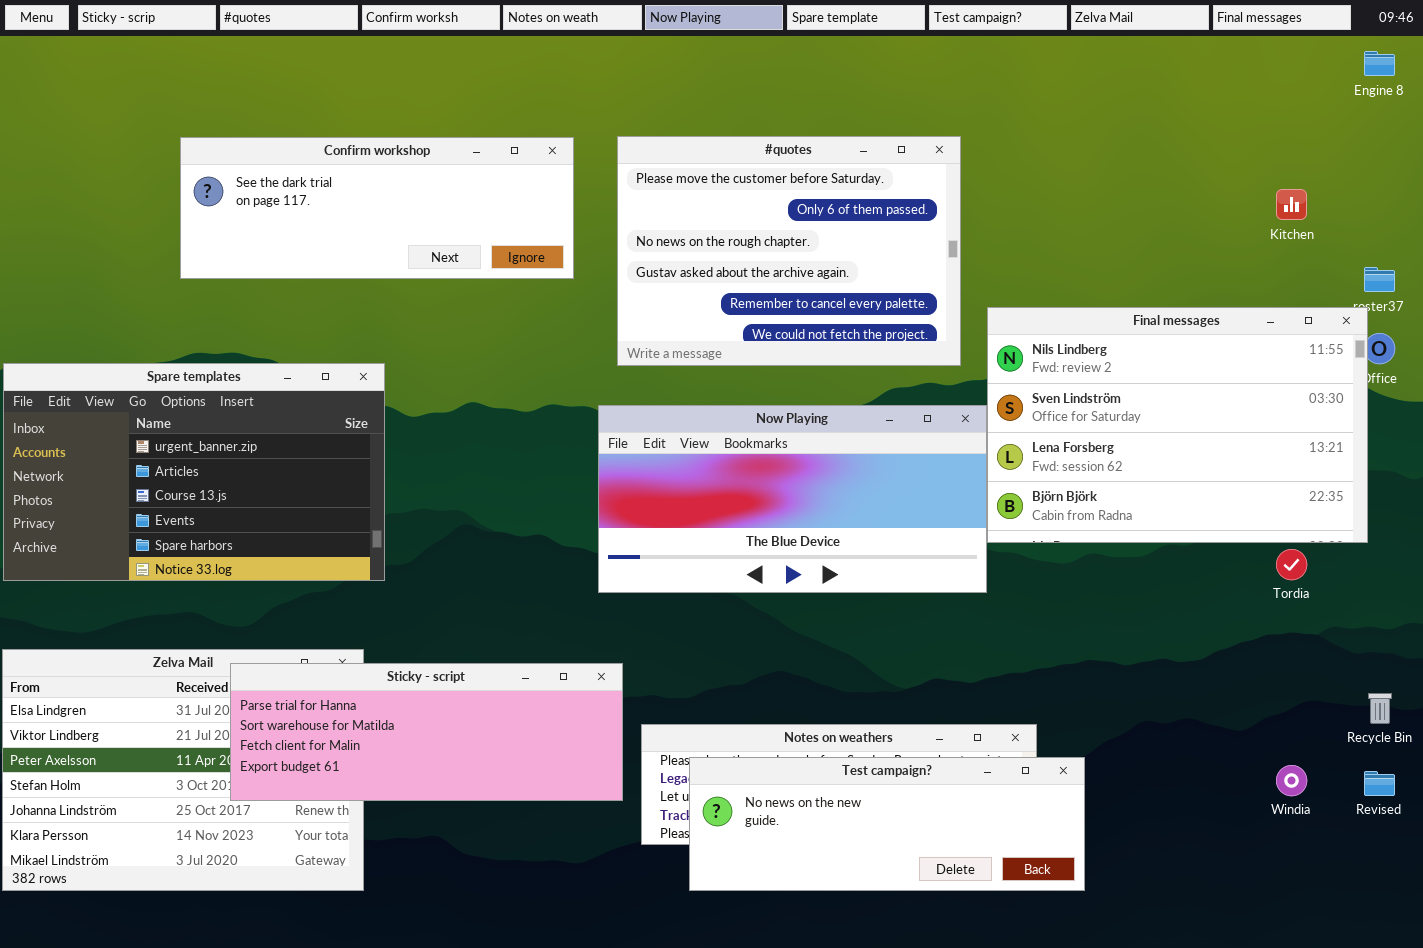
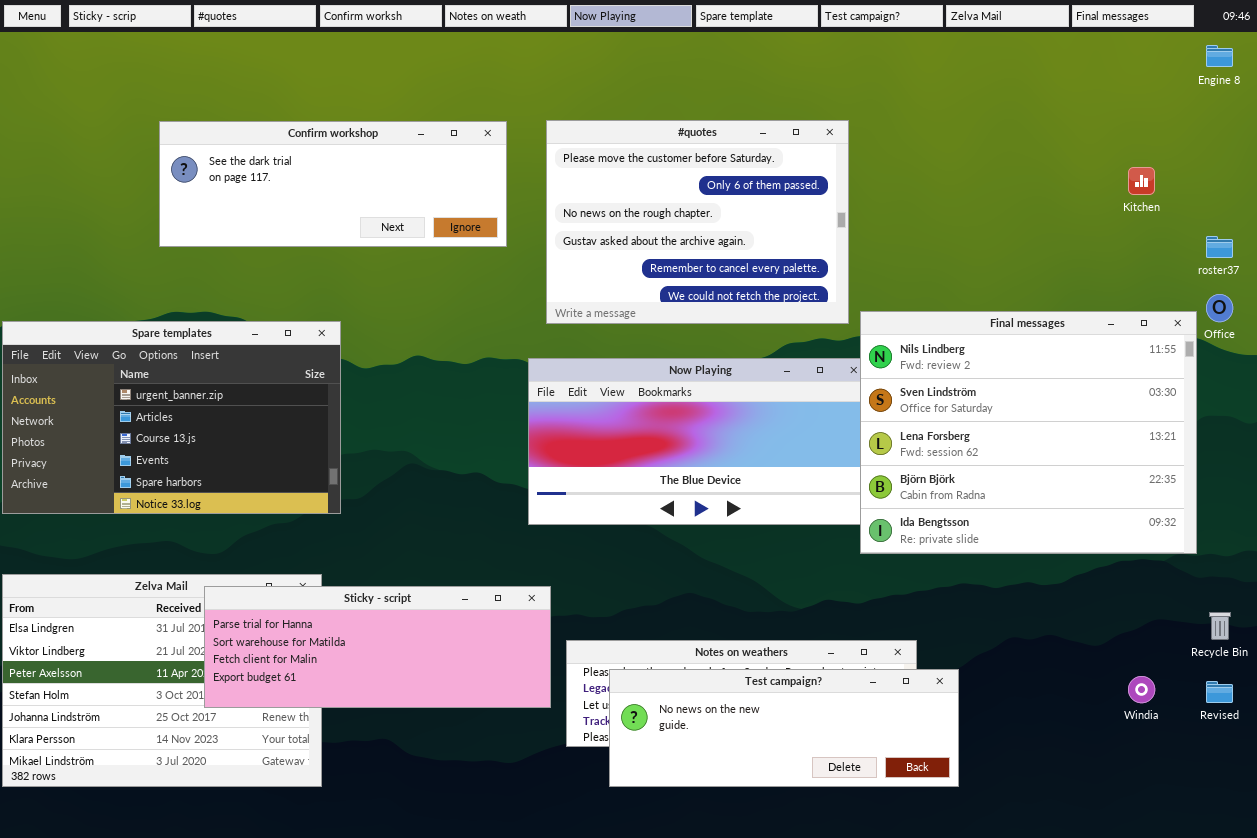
Final messages: [987,307,1368,543] -> [860,311,1197,554], moved, resized

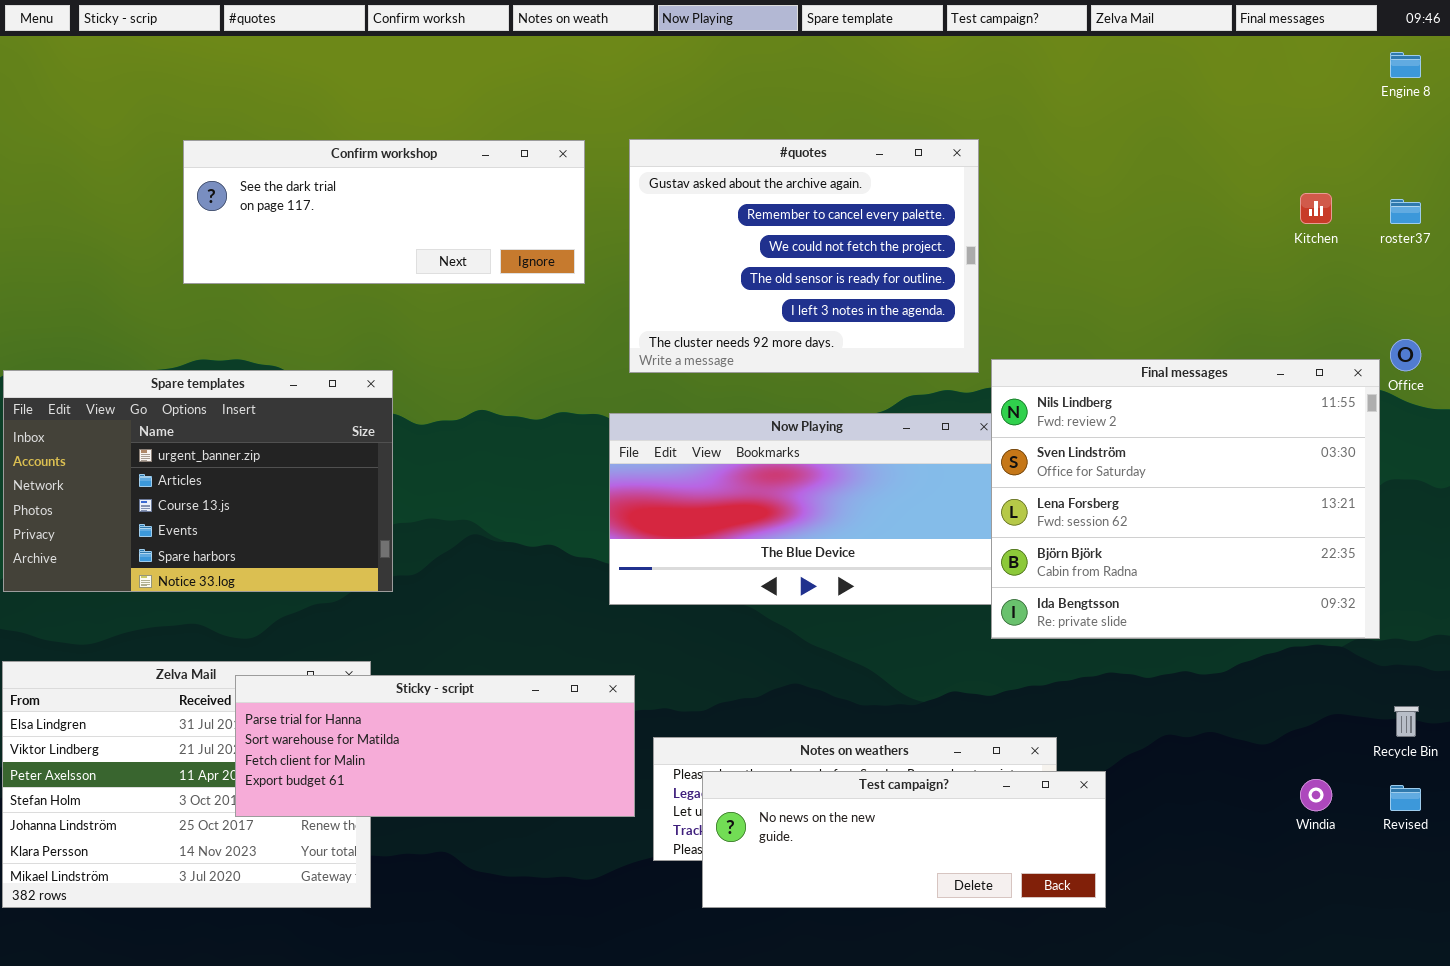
#quotes: [546,120,849,324] -> [629,139,979,373], scrolled down 3 rows
roster37: [1206,236,1233,258] -> [1390,199,1421,224], moved

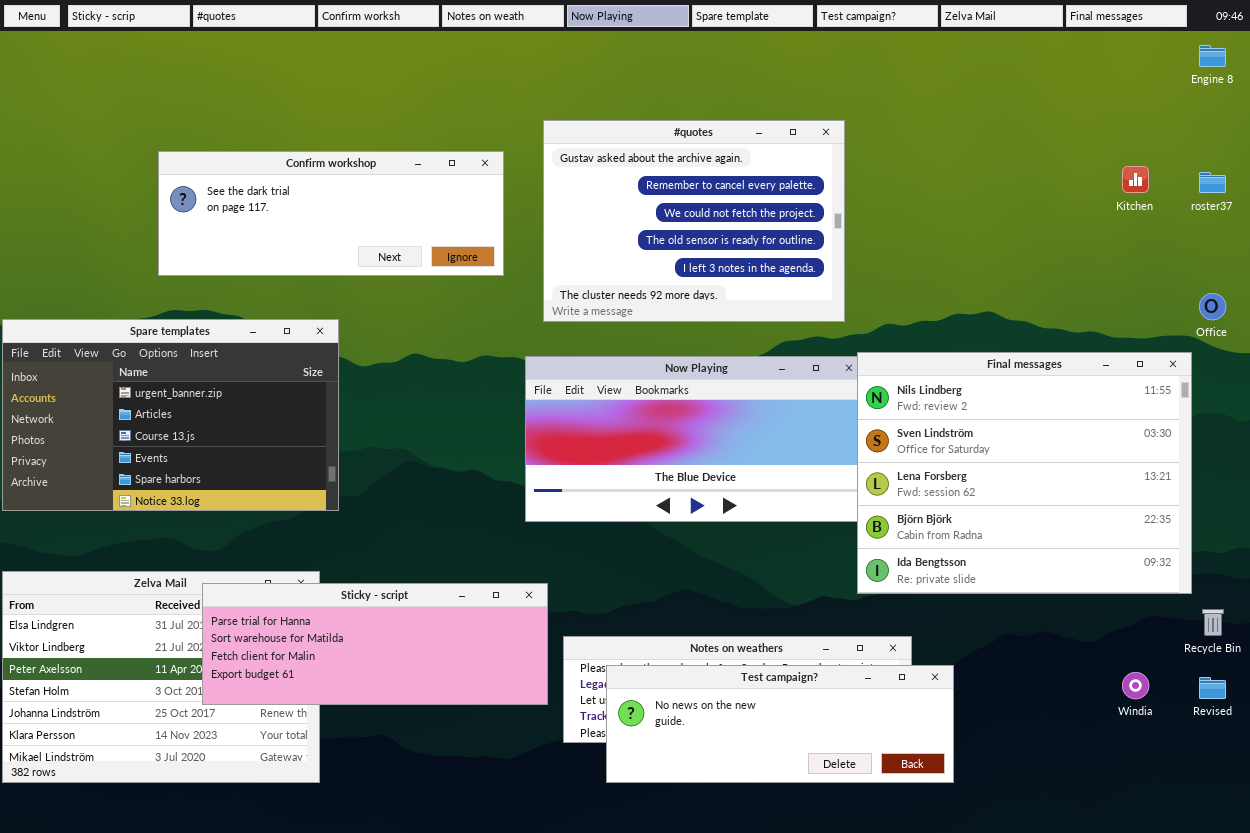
Confirm workshop: [183,140,585,284] -> [158,151,504,276], moved
Final messages: [991,359,1380,639] -> [857,352,1192,594], moved

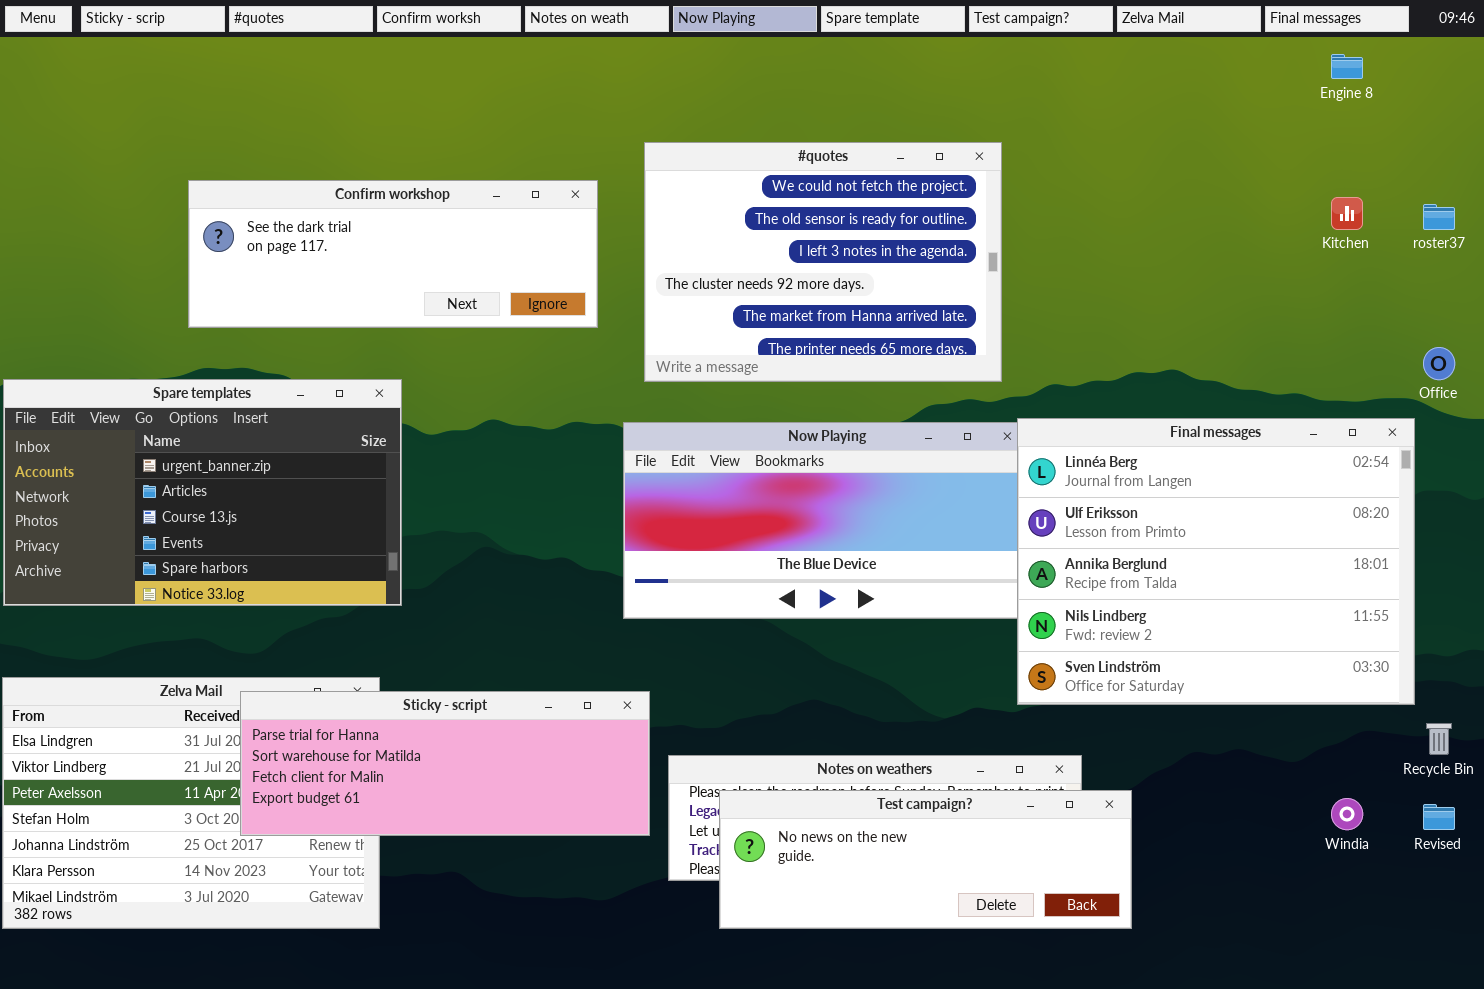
Engine 8: [1199,45,1226,67] -> [1331,54,1363,79], moved
#quotes: [543,120,845,322] -> [644,142,1002,382], scrolled down 2 rows
Final messages: [857,352,1192,594] -> [1017,418,1415,705], scrolled up 3 rows

